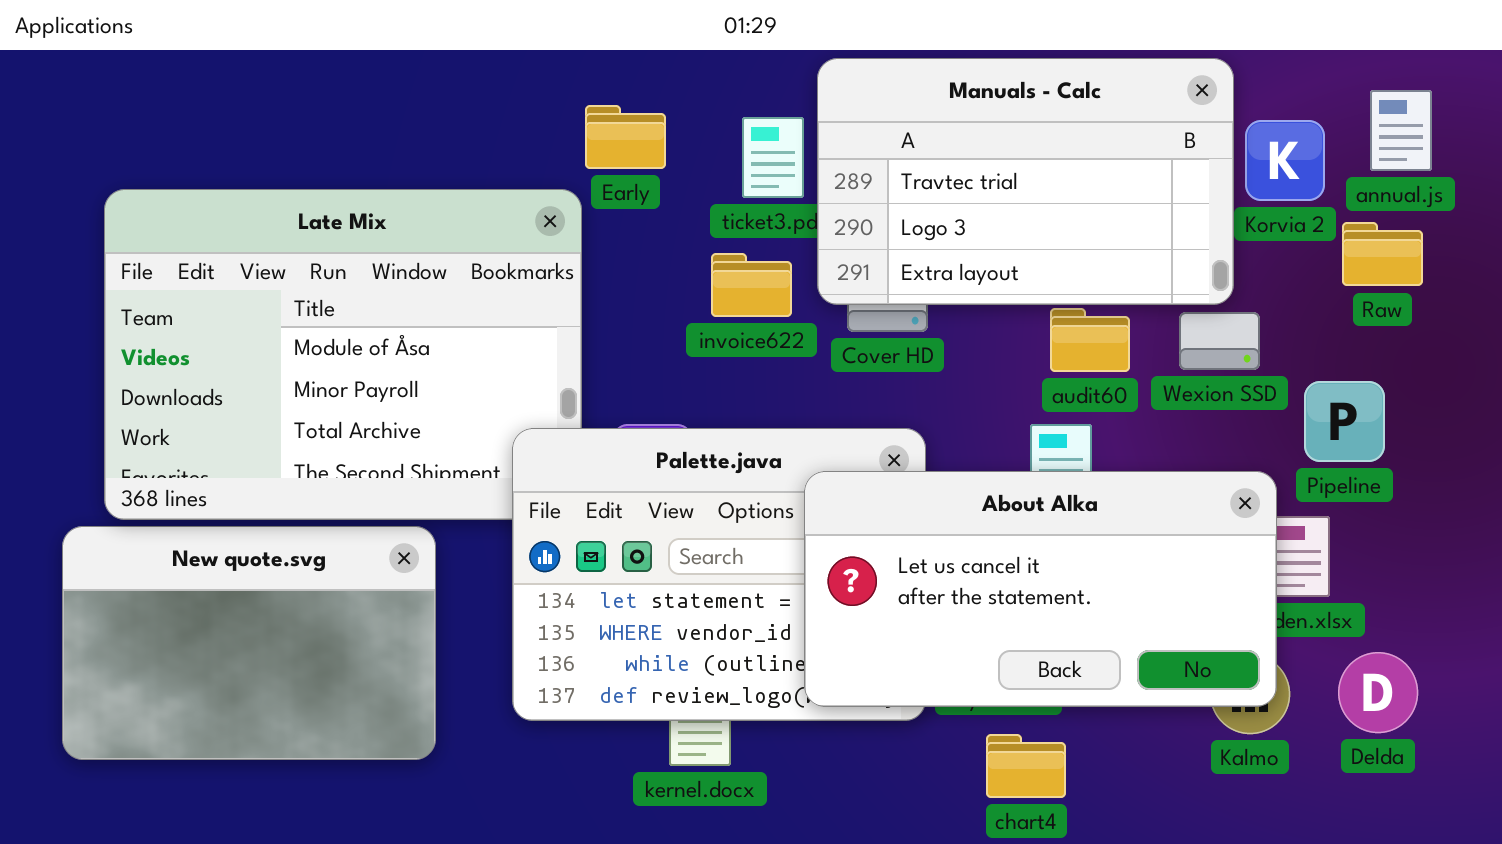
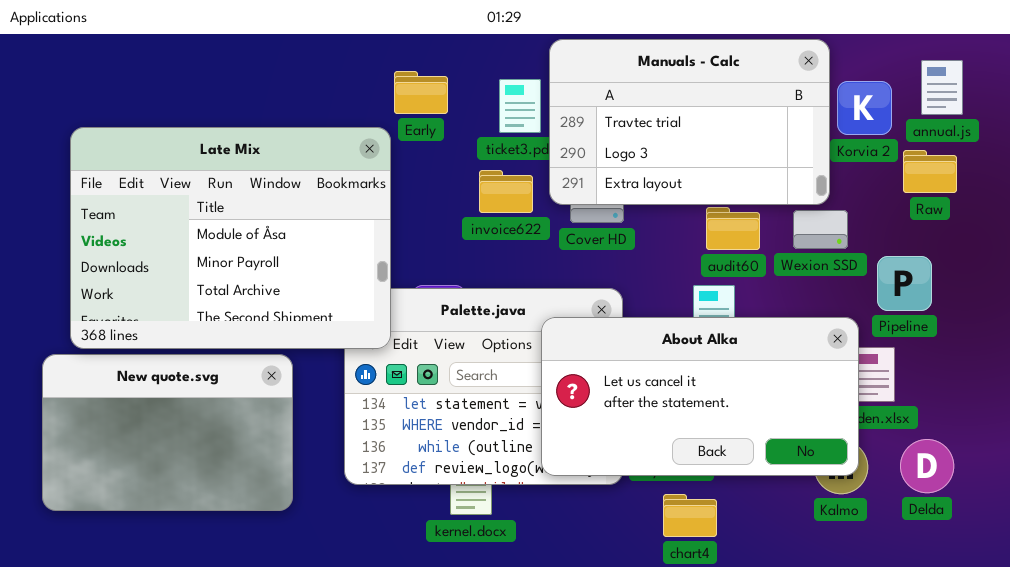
Late Mix: [104,189,582,520] -> [70,127,391,349], raised

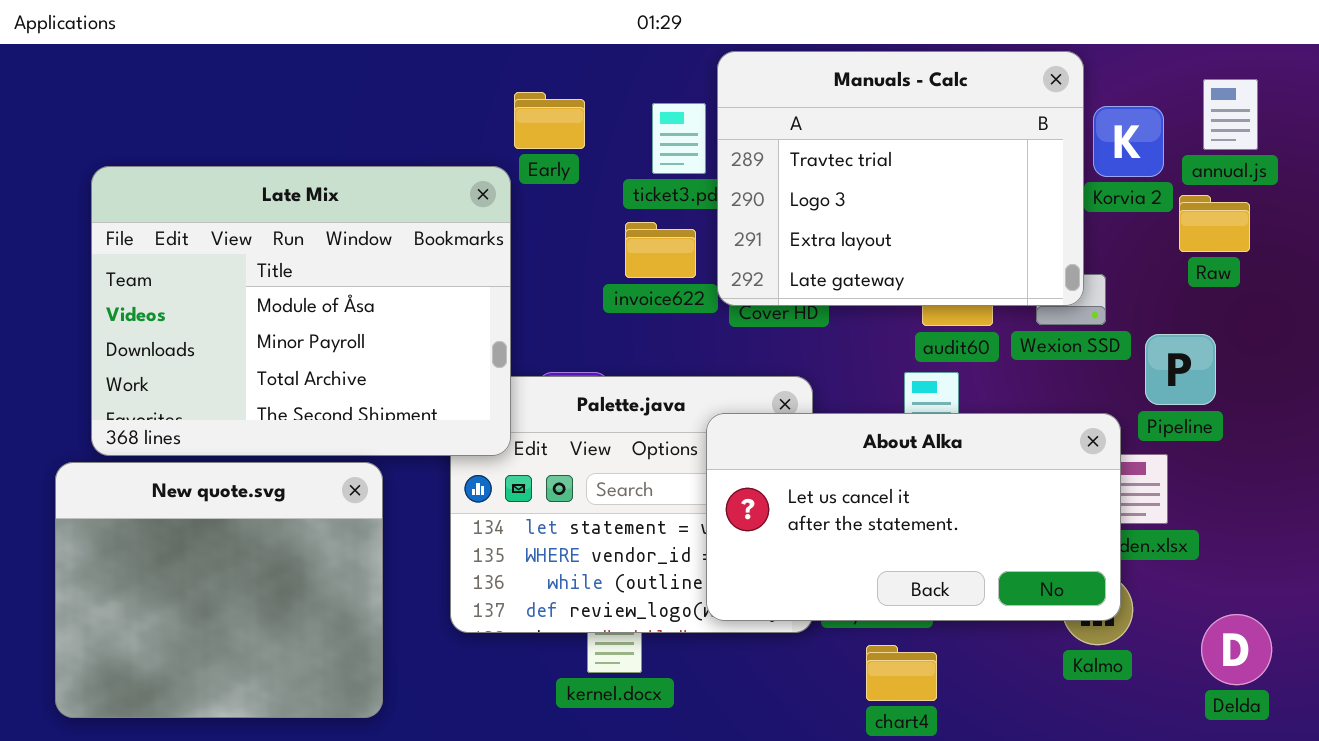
Manuals - Calc: [549,39,830,205] -> [717,51,1084,306], resized
New quote.svg: [42,354,293,511] -> [55,462,383,718], resized
Delda: [900,439,954,493] -> [1201,614,1272,685], moved

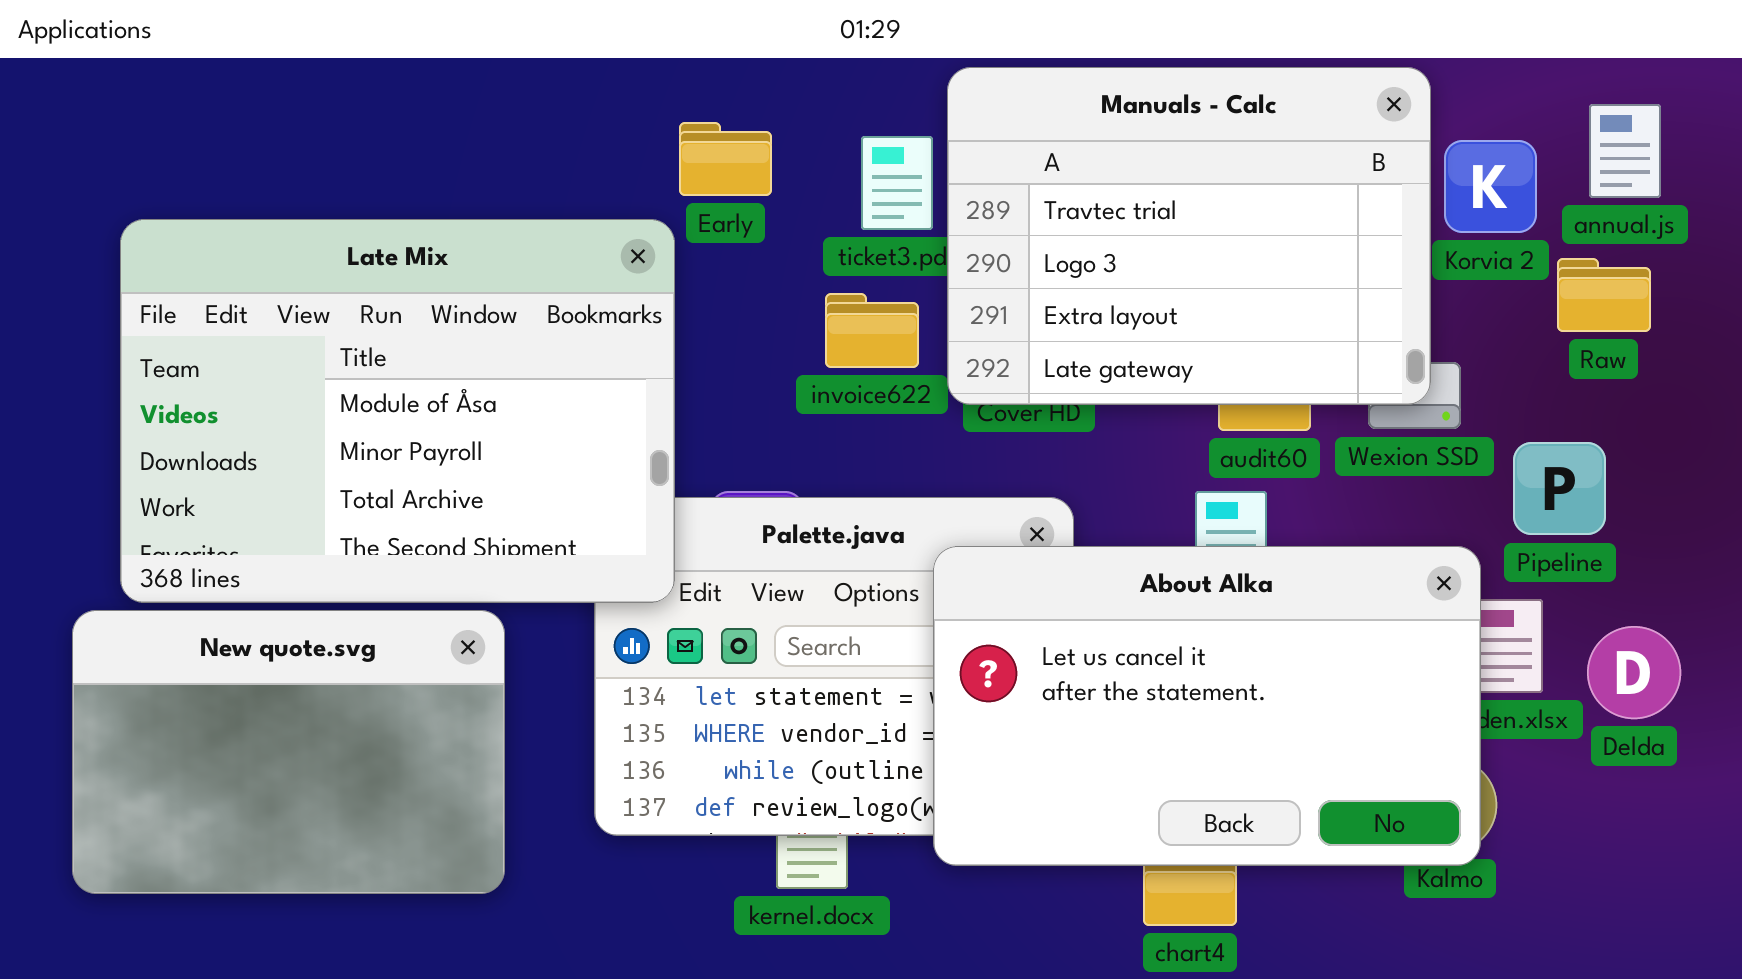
About Alka: [706,413,1121,621] -> [933,546,1481,866], resized
New quote.svg: [55,462,383,718] -> [72,610,505,894], resized
Delda: [1201,614,1272,685] -> [1587,626,1681,719], moved

